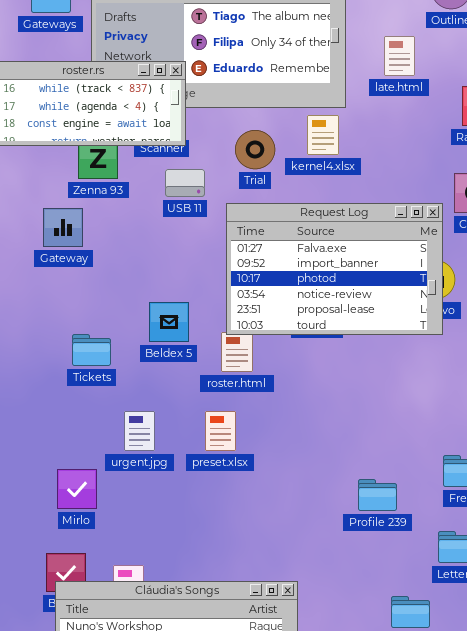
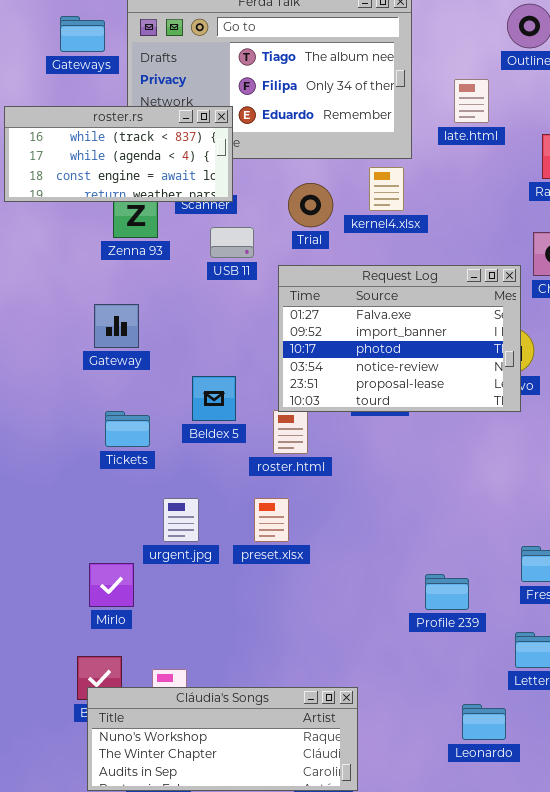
Gateway: [43,208,83,247] -> [94,304,139,348], moved

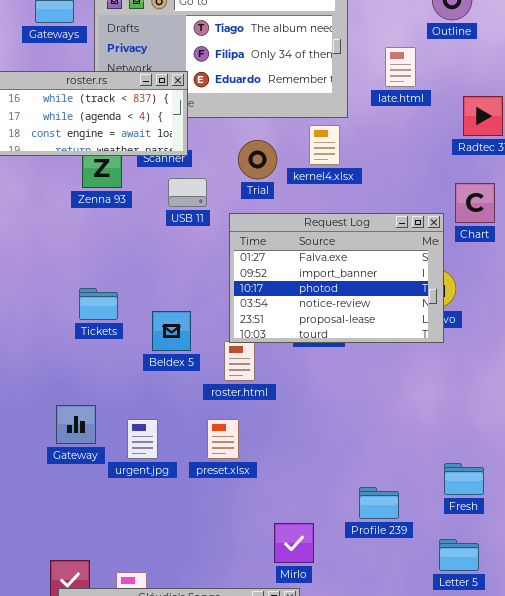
Gateway: [94,304,139,348] -> [56,405,96,444], moved
Tickets: [105,411,150,447] -> [79,288,118,320], moved
Mirlo: [89,563,134,607] -> [274,523,314,563], moved

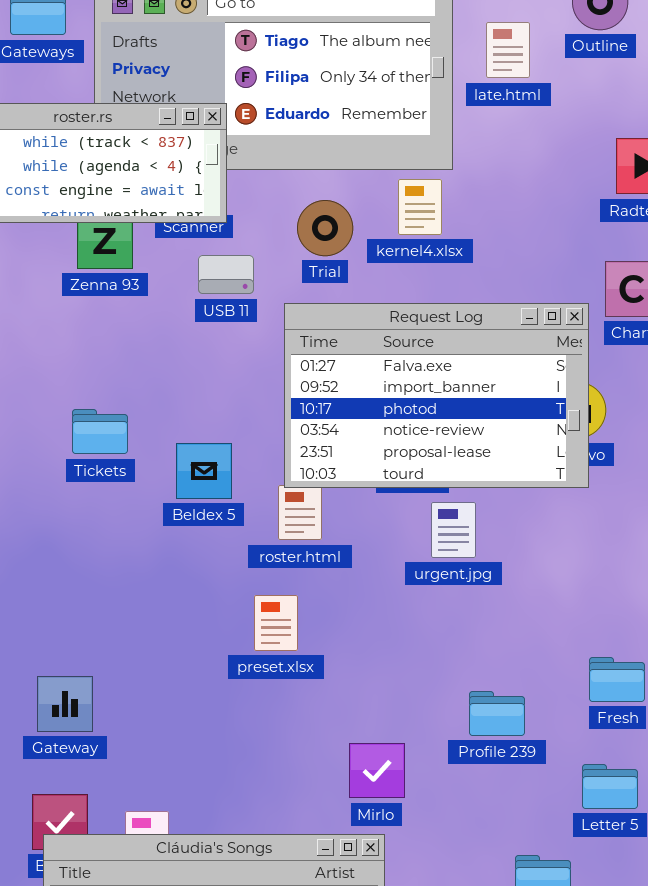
late.html: [385,47,416,87] -> [486,22,530,78], moved
Gateway: [56,405,96,444] -> [37,676,93,732], moved
urgent.jpg: [127,419,158,459] -> [431,502,476,558], moved

